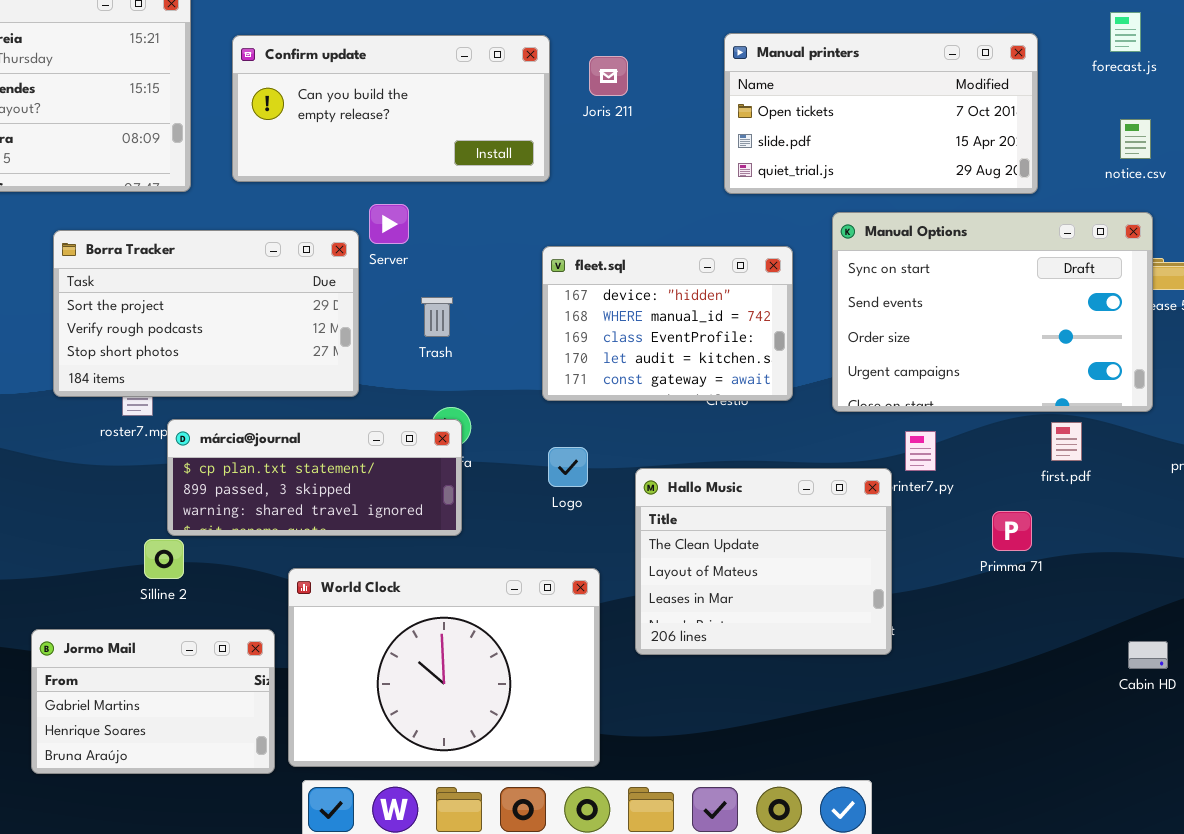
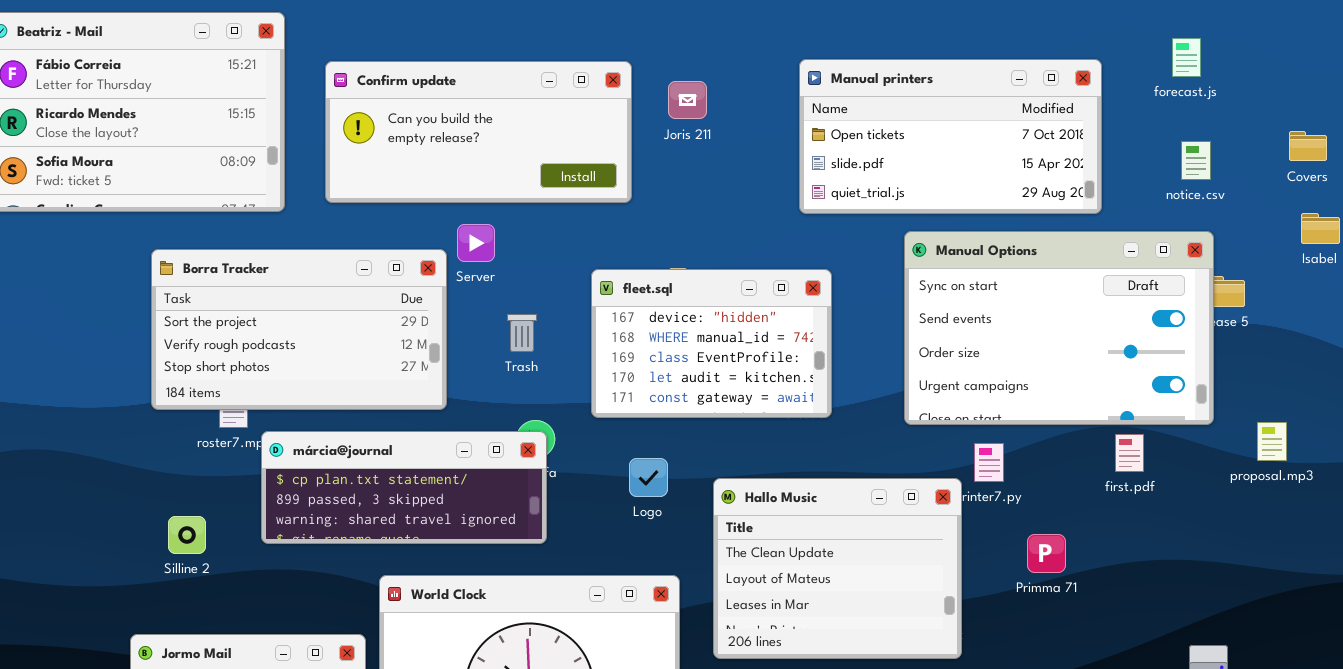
fleet.sql: [542,246,793,401] -> [591,269,832,418], moved
Primma 71: [992,511,1032,551] -> [1027,534,1066,573], moved
Silline 2: [144,539,184,579] -> [168,516,206,554], moved

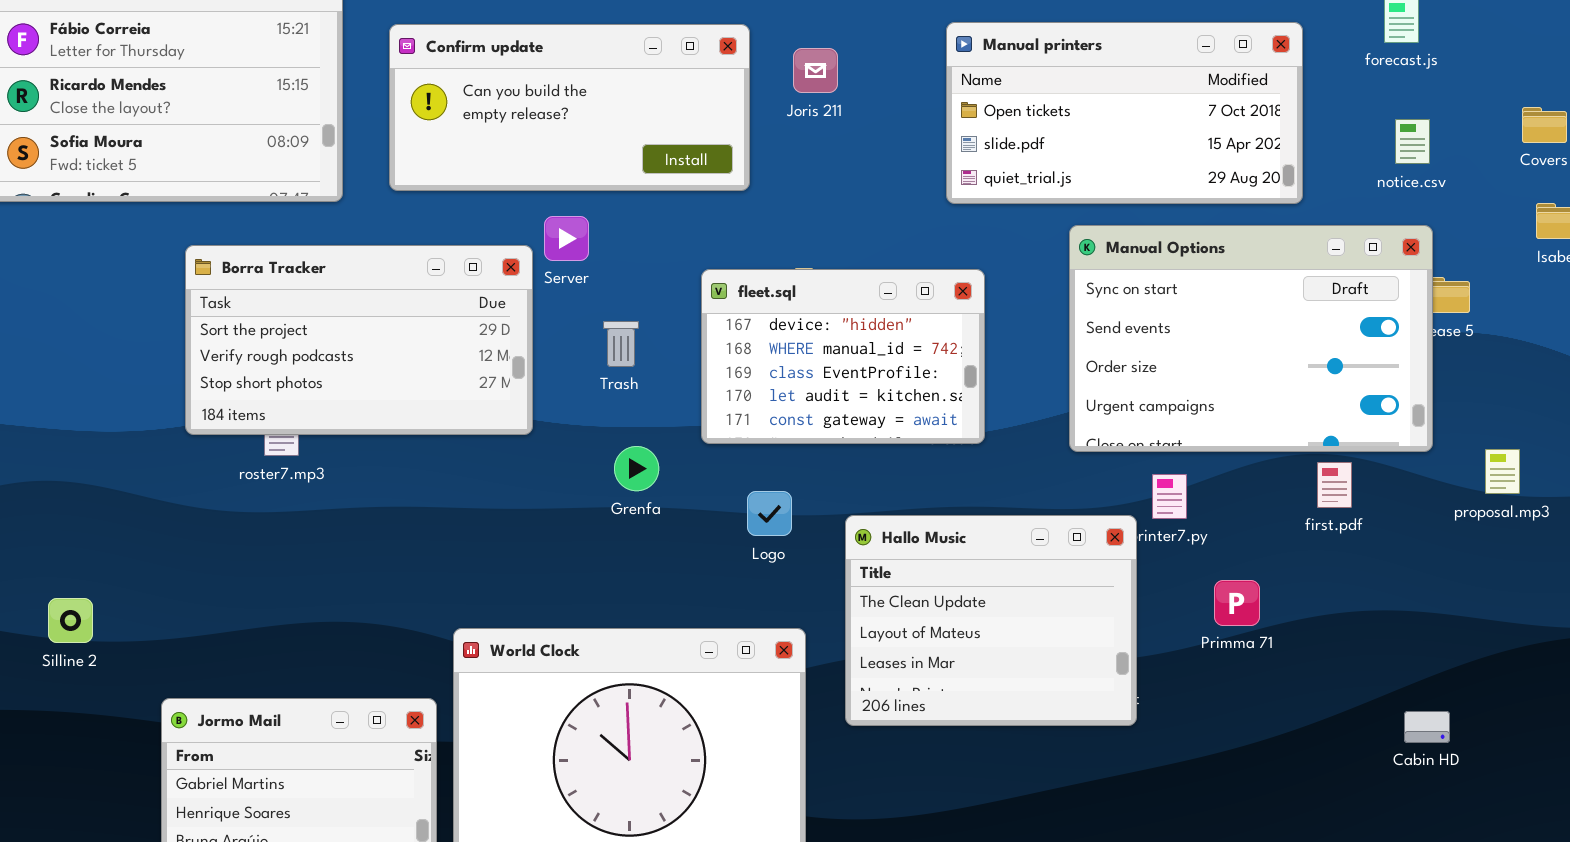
márcia@journal: [261,431,547,544] -> none, closed
Silline 2: [168,516,206,554] -> [48,598,93,643], moved

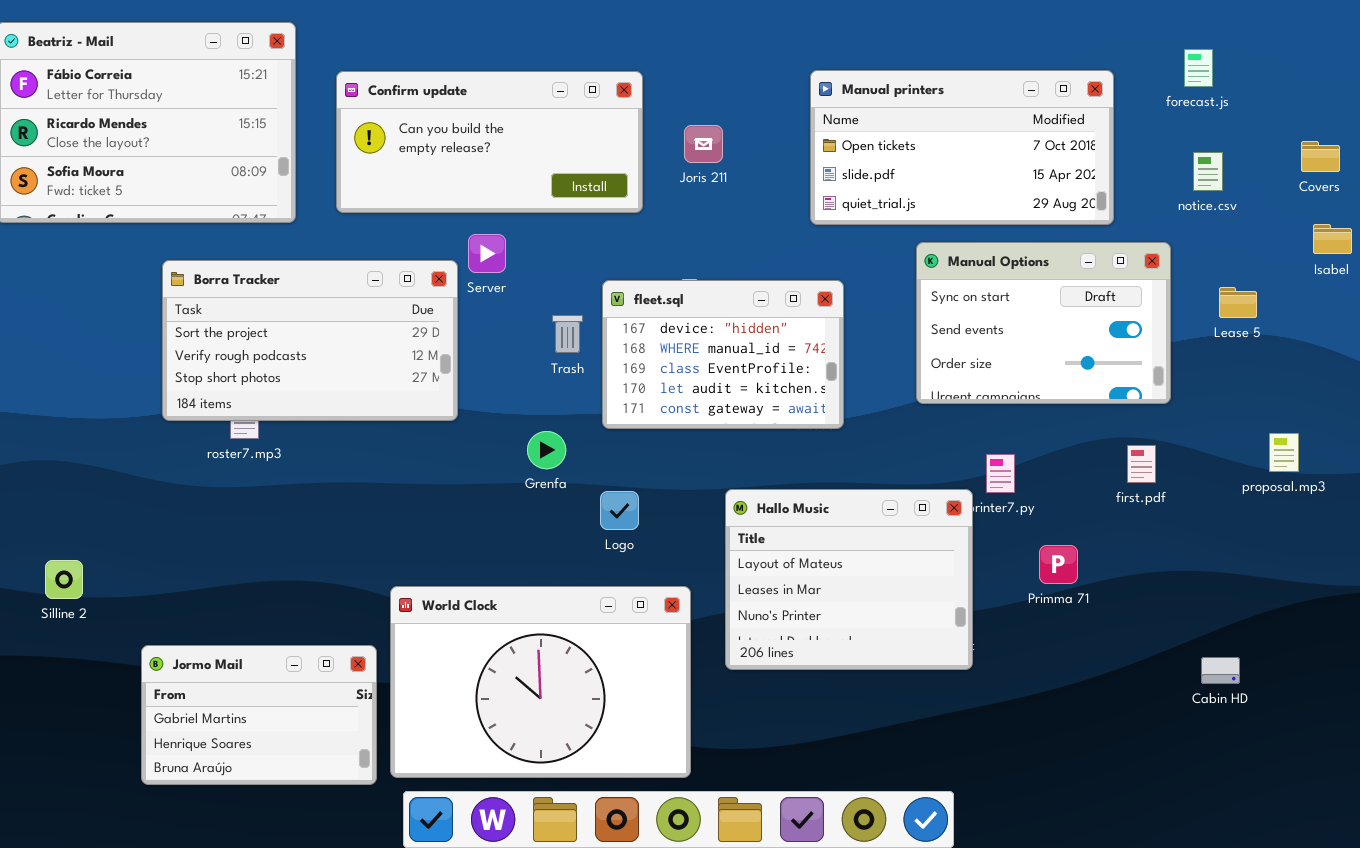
Joris 211: [793,48,838,93] -> [684,125,723,163], moved
Manual Options: [1069,225,1433,452] -> [916,242,1171,404], resized
Trash: [603,321,639,367] -> [552,315,583,353], moved
Logo: [747,491,792,536] -> [600,491,639,530], moved
Hallo Music: [845,515,1137,726] -> [725,489,973,670], scrolled down 1 row

